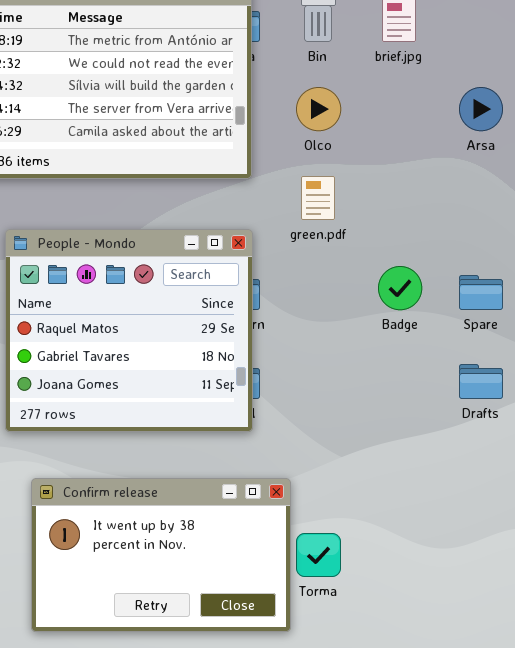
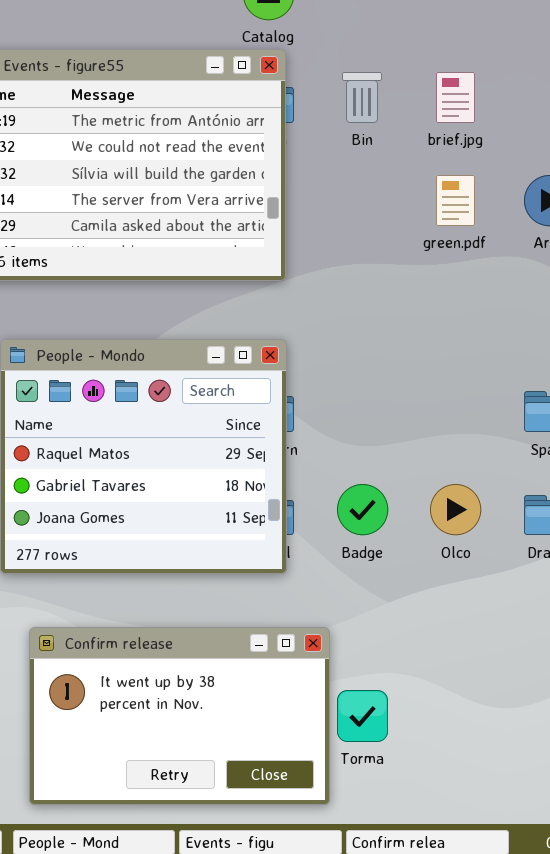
Olco: [296,87,341,131] -> [430,484,481,535], moved
green.pdf: [301,176,335,220] -> [436,175,475,226], moved
Badge: [378,266,422,310] -> [337,484,388,535], moved

